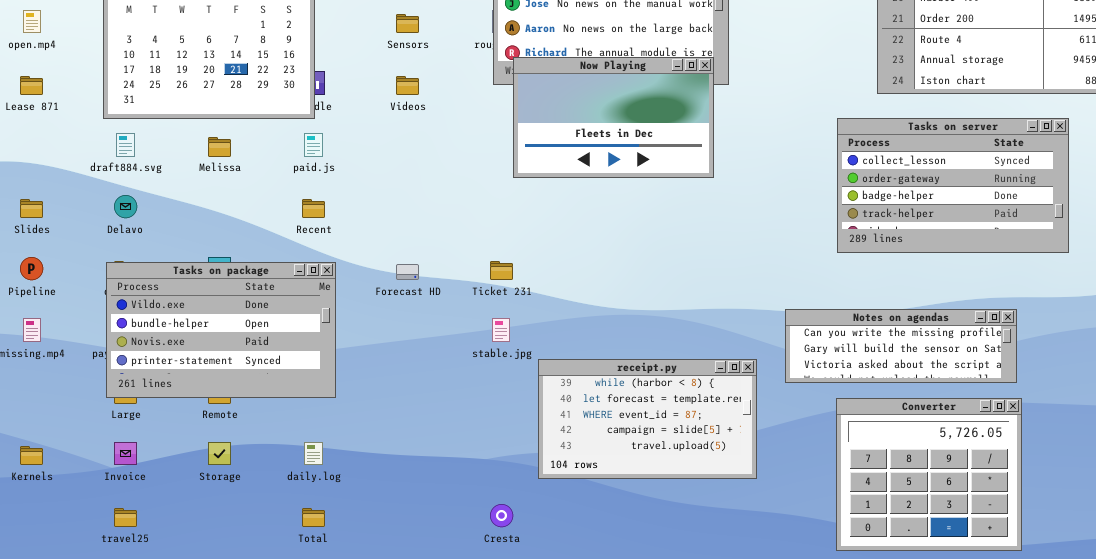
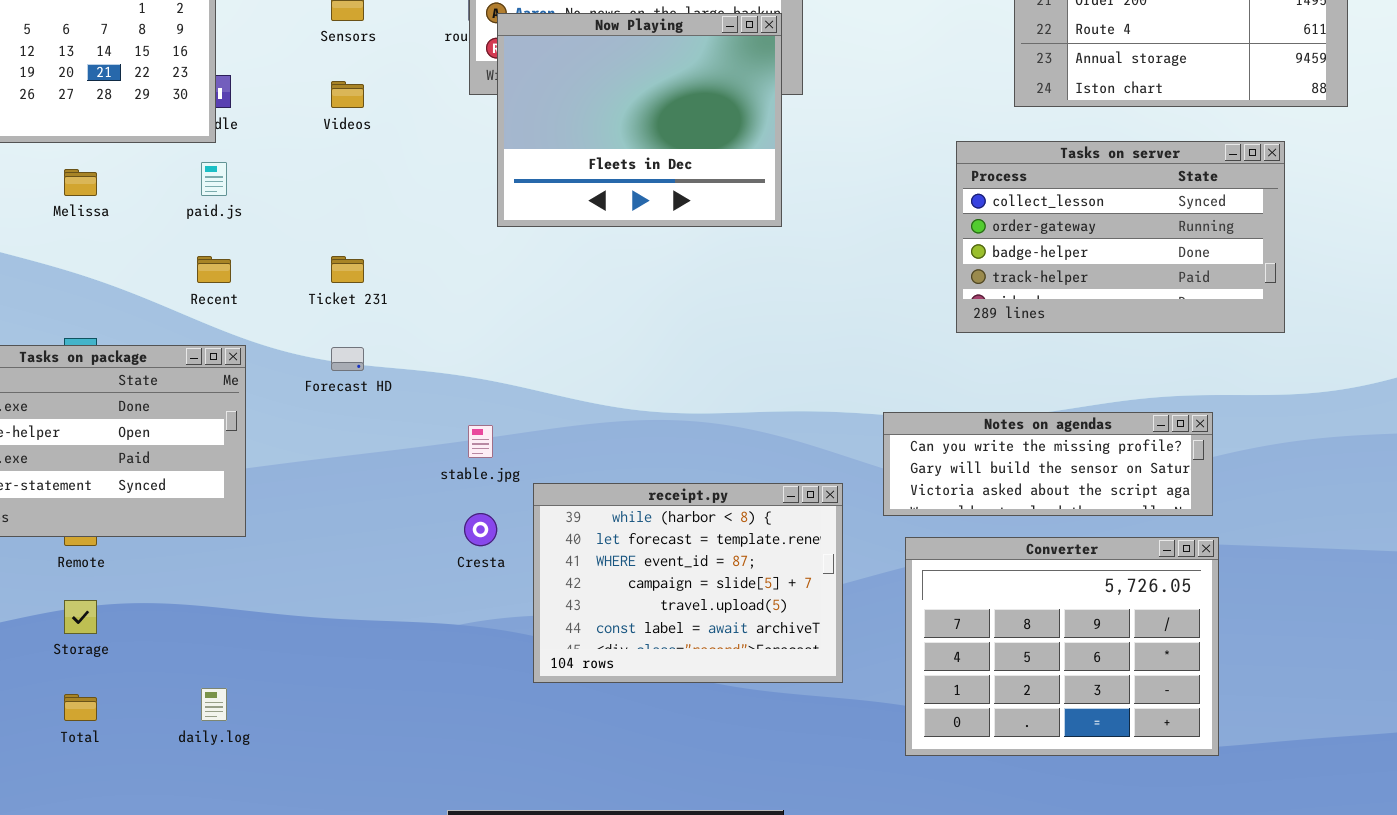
Now Playing: [513,57,714,178] -> [497,13,782,227], resized
Ticket 231: [490,261,513,280] -> [331,256,364,283], moved
receipt.py: [538,359,757,479] -> [533,483,843,683], resized
Converter: [836,398,1022,551] -> [905,537,1219,756], resized
daily.log: [304,442,323,465] -> [201,688,227,721], moved
Cresta: [490,504,513,527] -> [464,513,497,546], moved
Total: [302,508,325,527] -> [64,694,97,721], moved

